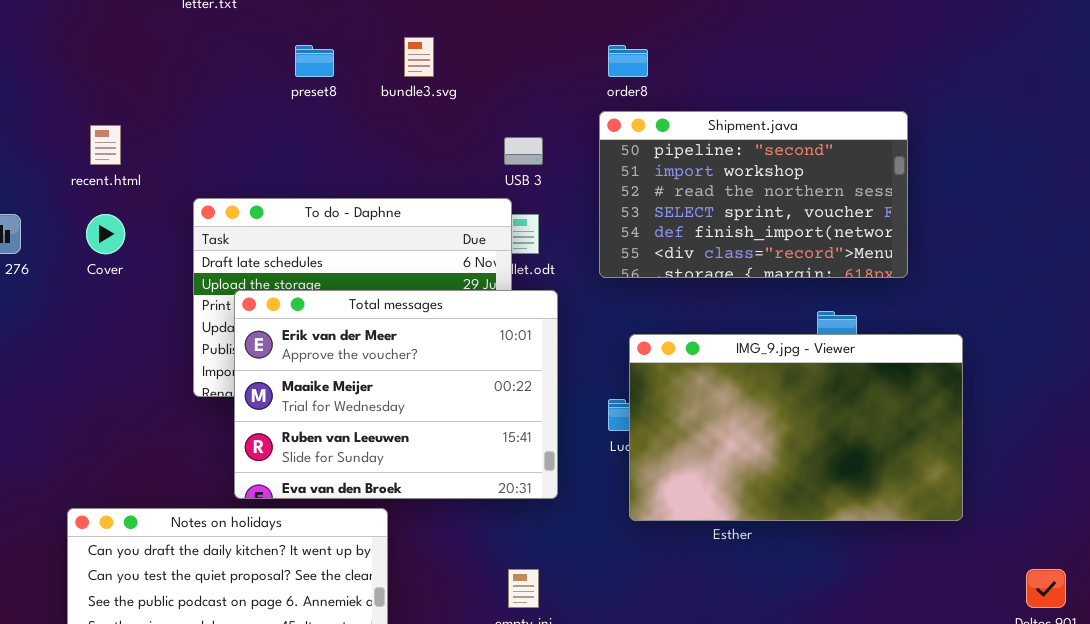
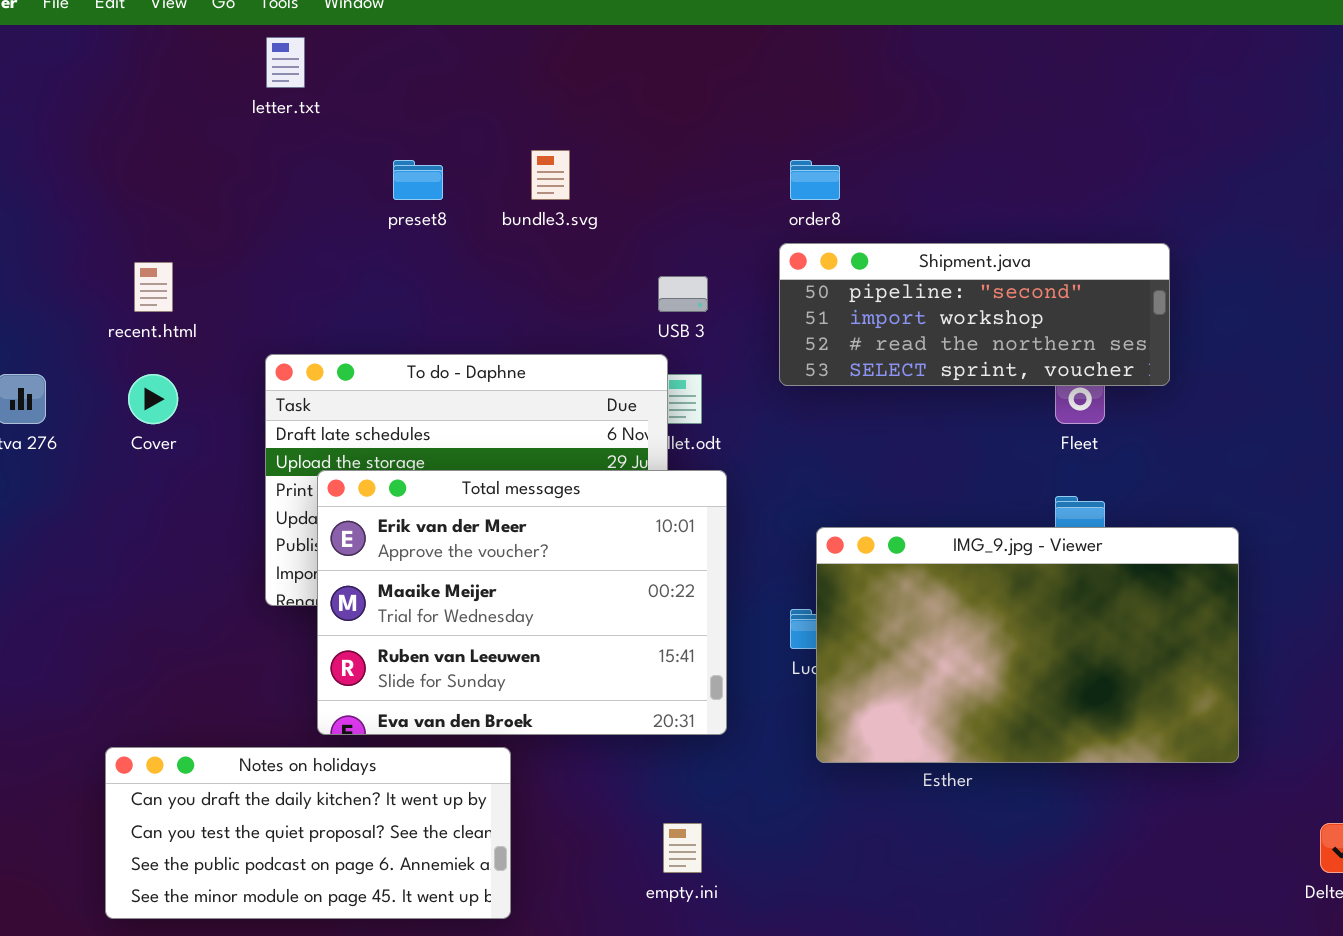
Shipment.java: [599,111,908,278] -> [779,243,1170,386], resized

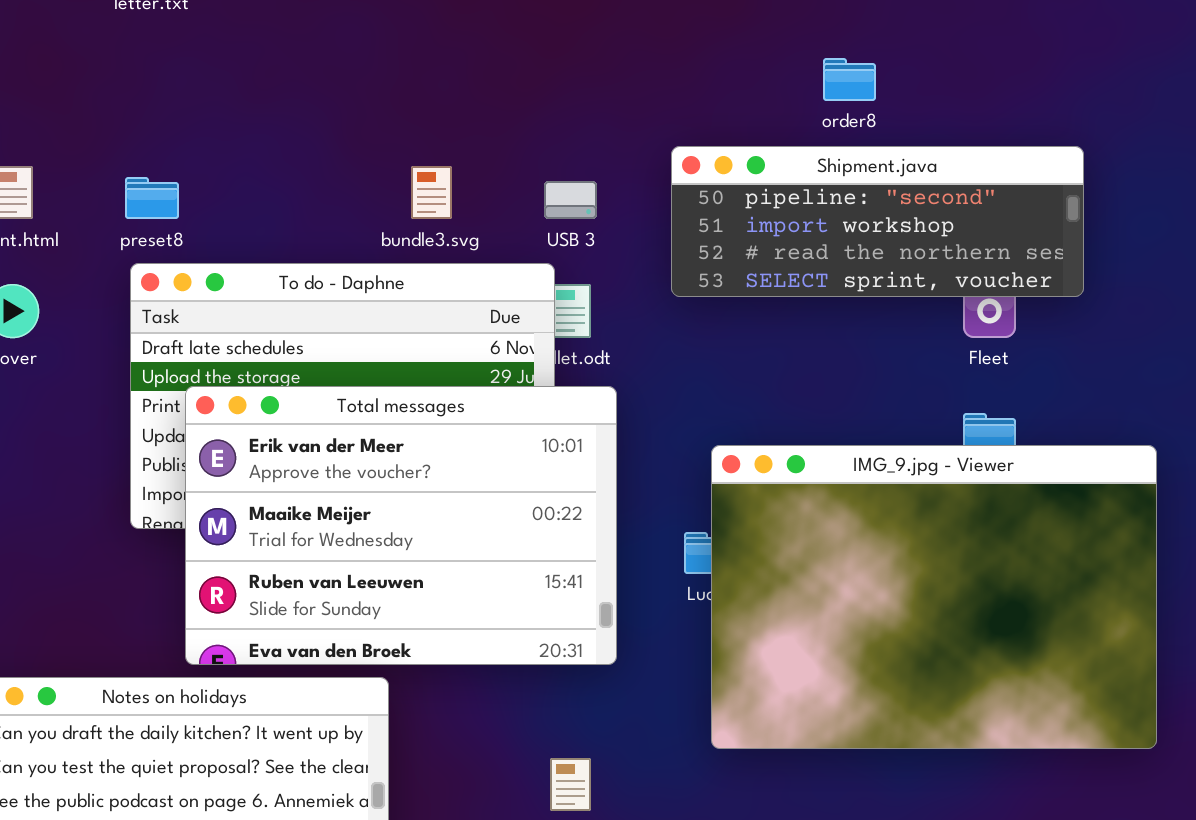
bundle3.svg: [531,150,570,200] -> [411,166,452,219], moved
preset8: [393,160,443,200] -> [125,177,179,219], moved
order8: [790,160,840,200] -> [823,58,876,101], moved
IMG_9.jpg - Viewer: [816,527,1239,763] -> [711,445,1157,749], resized

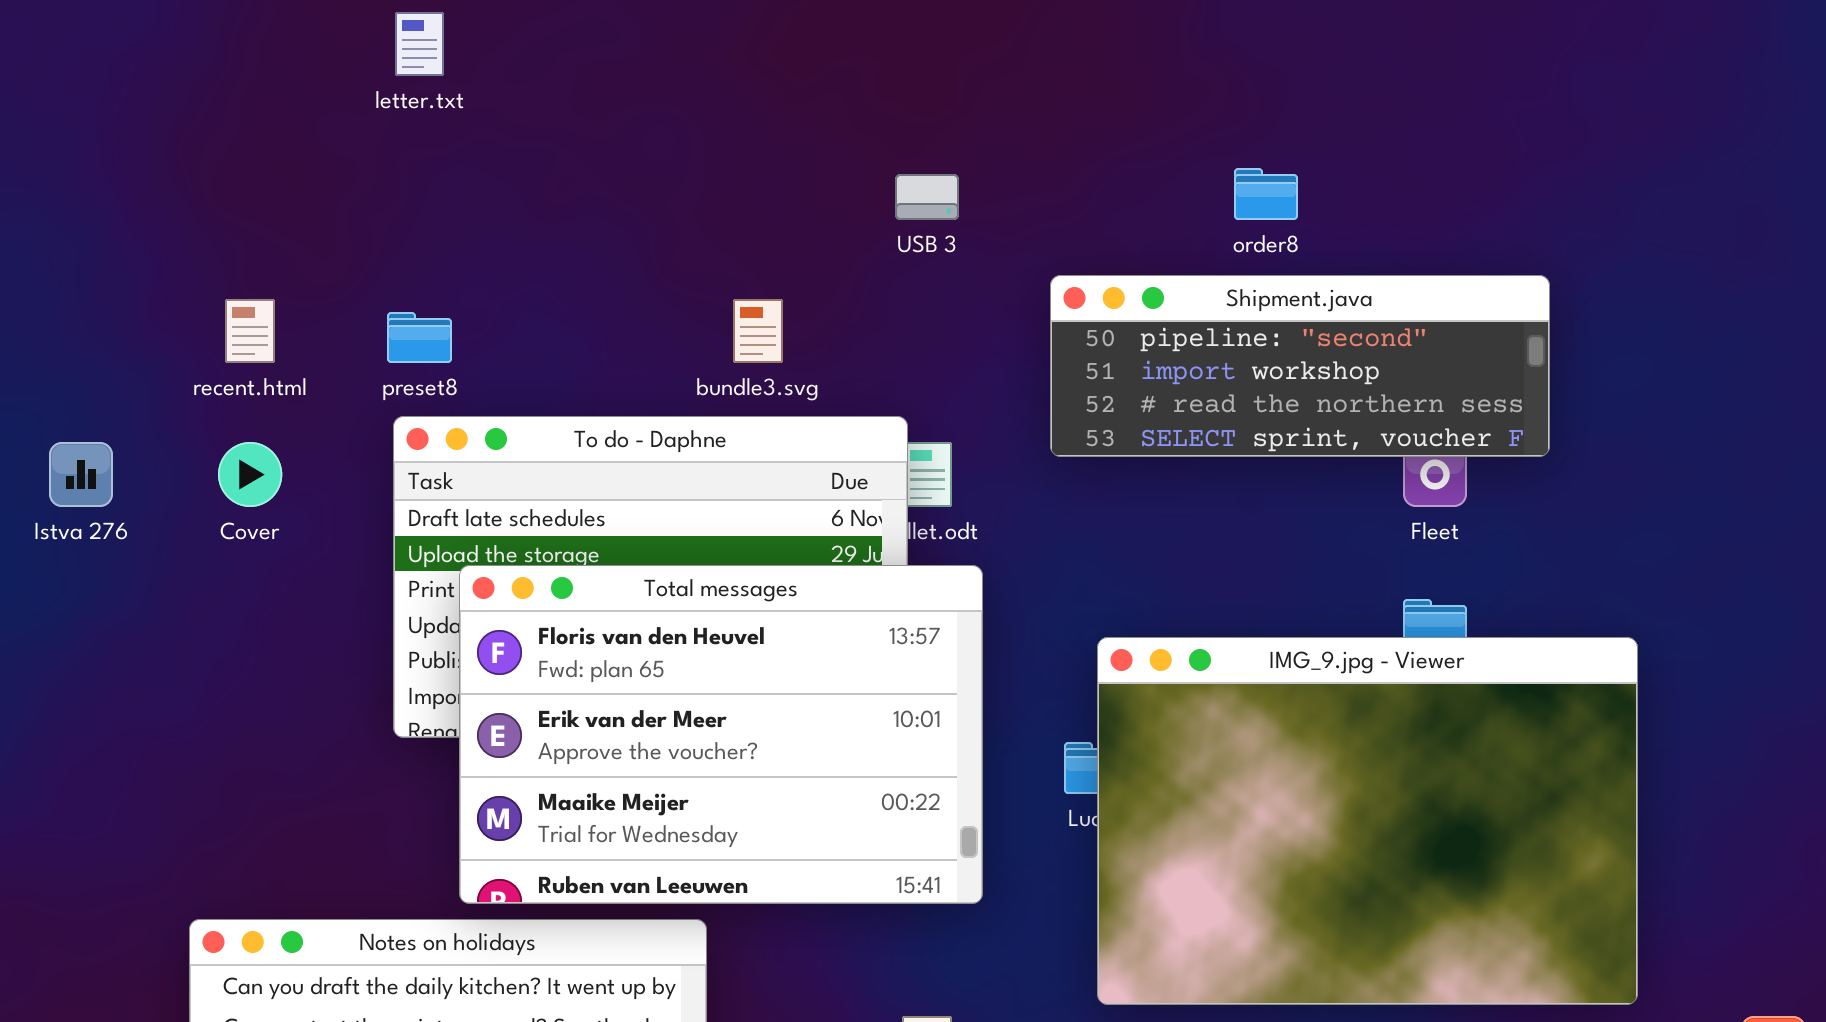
USB 3: [544,181,597,219] -> [895,174,959,220], moved
Total messages: [185,386,617,665] -> [459,565,983,904], scrolled up 1 row

